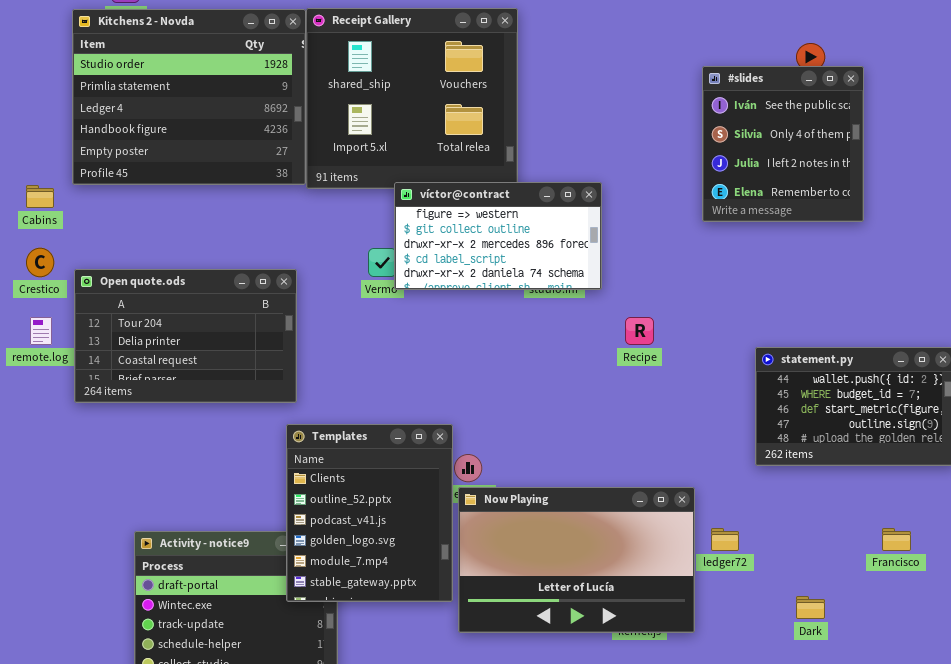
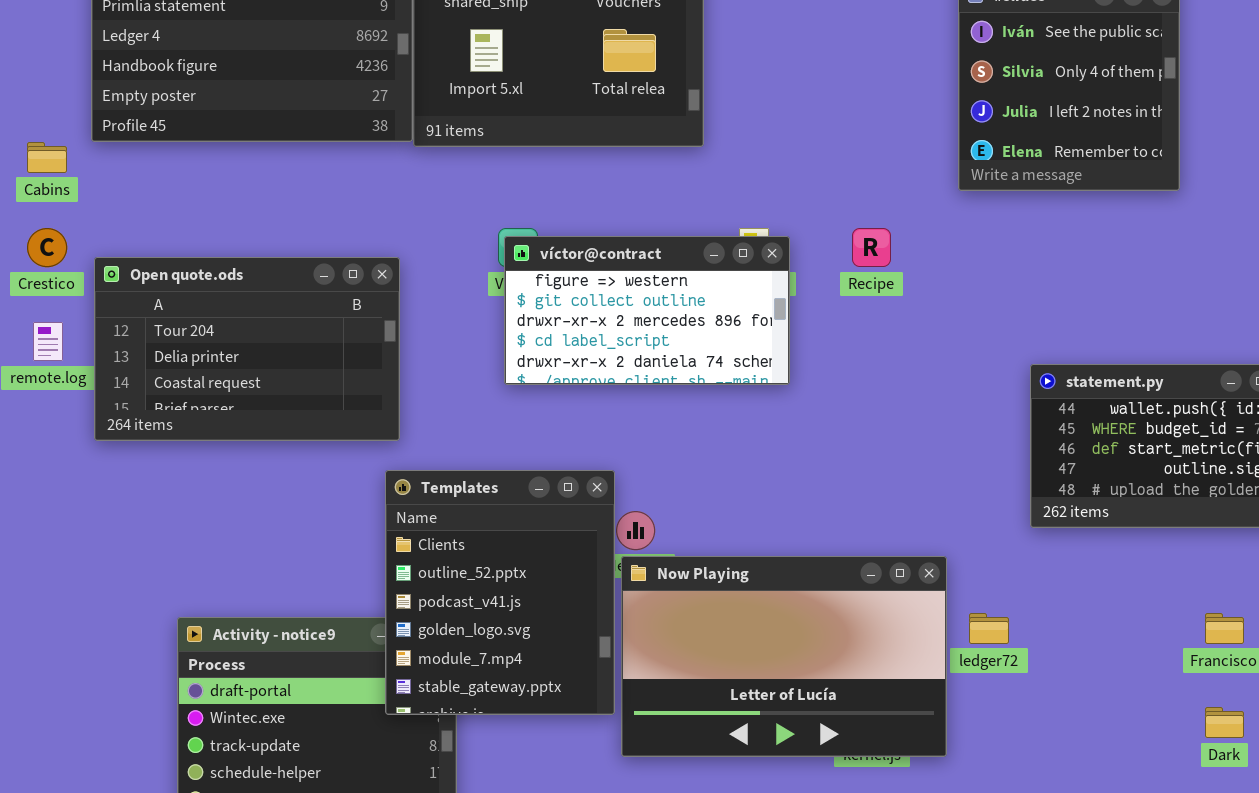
víctor@contract: [394,182,602,290] -> [504,236,790,385], moved
Recipe: [625,317,654,345] -> [852,228,891,267], moved
Dark: [796,596,825,619] -> [1205,707,1244,738], moved

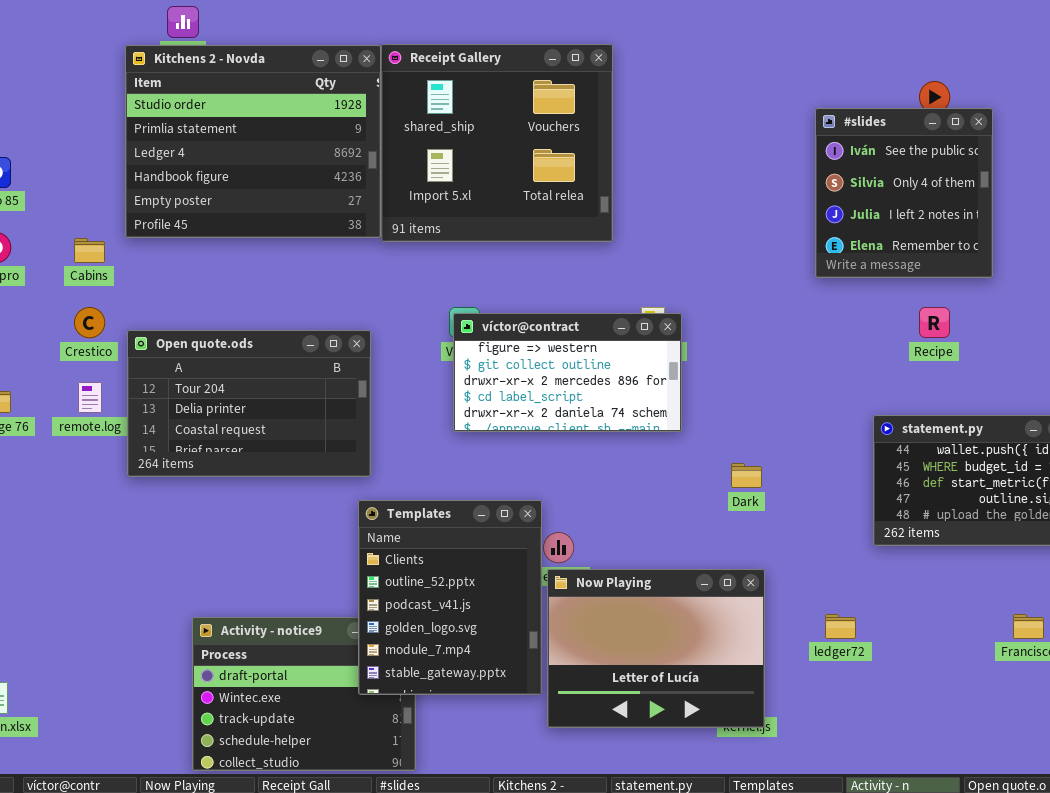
Recipe: [852,228,891,267] -> [919,307,950,338], moved
Now Playing: [621,556,947,757] -> [547,569,765,728], resized
Dark: [1205,707,1244,738] -> [731,463,762,488], moved

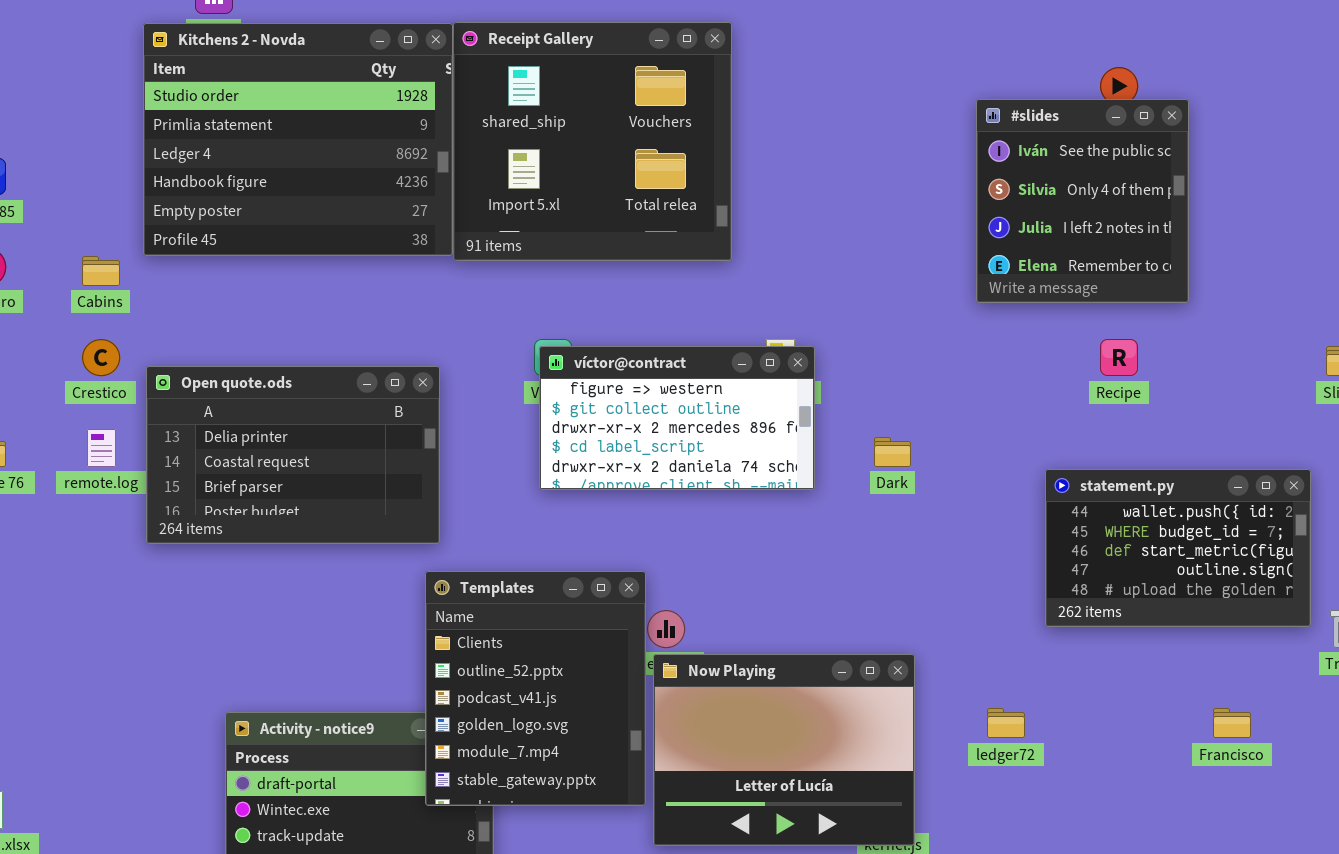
Open quote.ods: [127,330,371,477] -> [146,366,440,544], scrolled down 1 row
Dark: [731,463,762,488] -> [874,437,911,467], moved

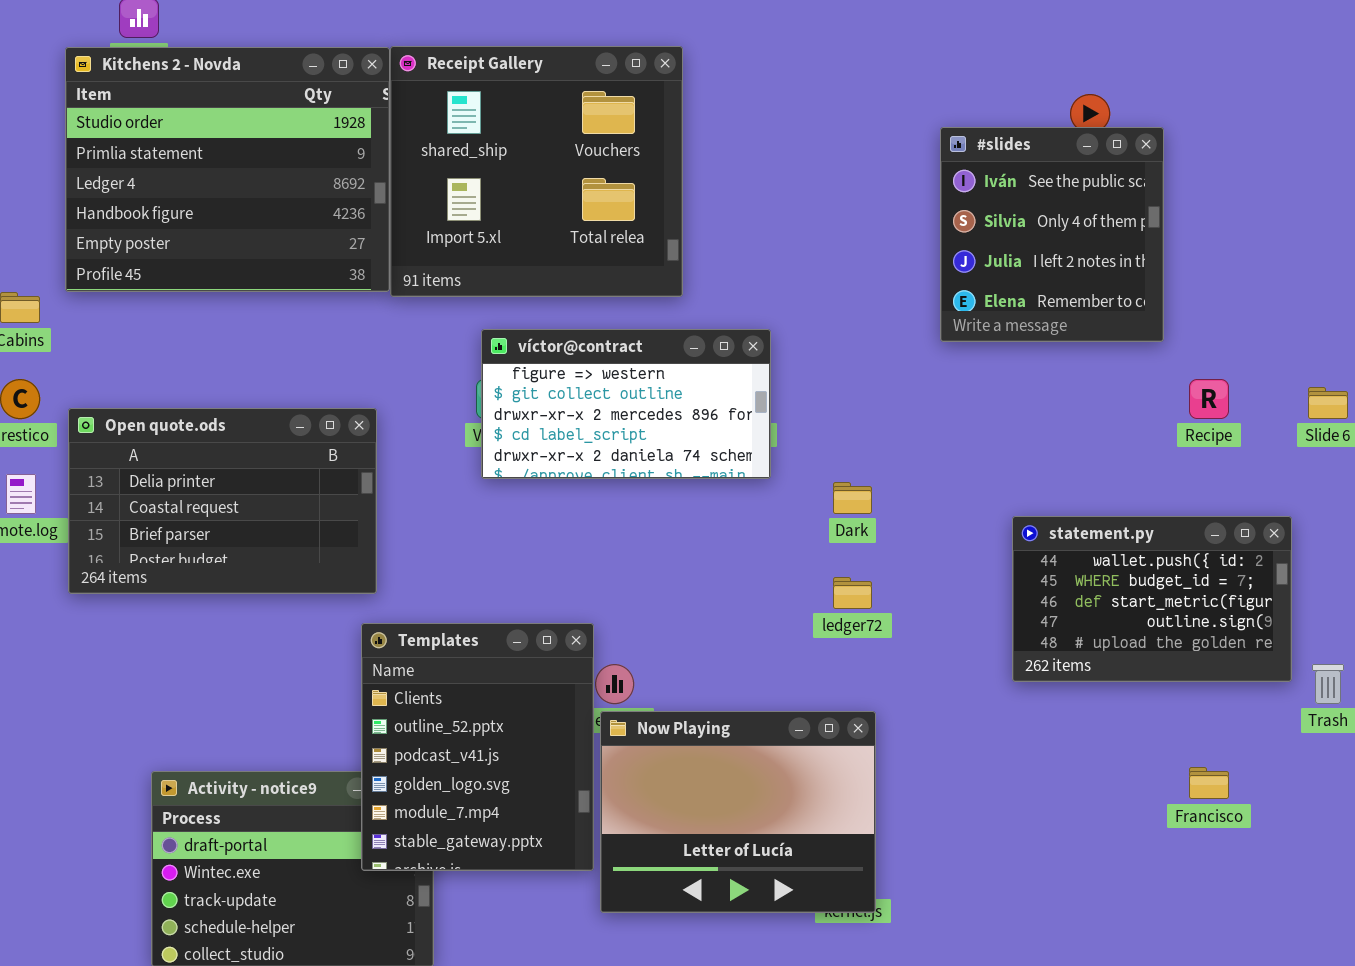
Recipe: [1100,339,1138,376] -> [1189,379,1229,419], moved
víctor@contract: [539,346,815,490] -> [481,329,771,479], moved
ledger72: [987,708,1025,738] -> [833,577,872,609], moved

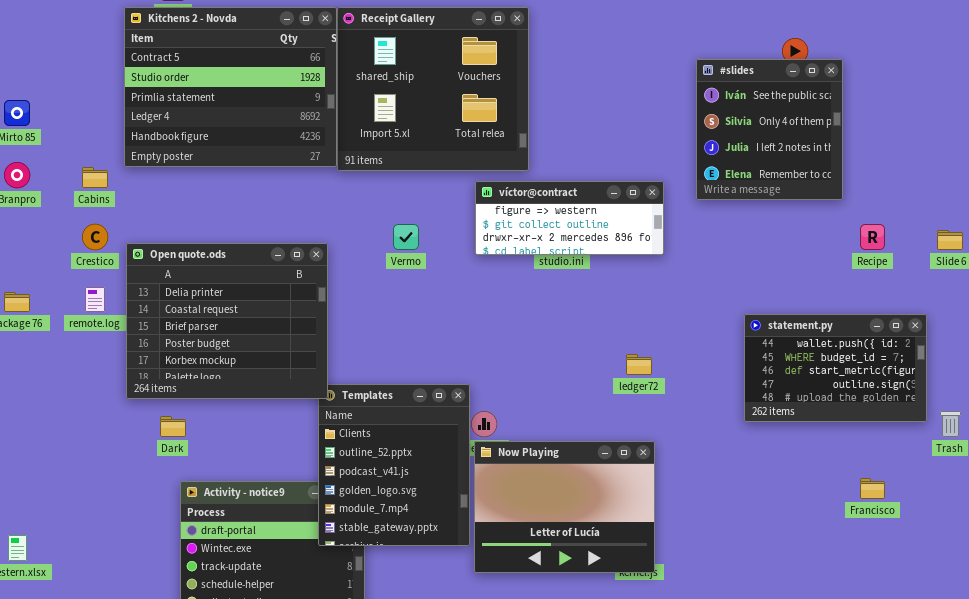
Kitchens 2 - Novda: [65,47,390,292] -> [124,7,337,167], scrolled up 1 row
víctor@contract: [481,329,771,479] -> [475,181,664,255], moved, resized
Open quote.ods: [68,408,377,594] -> [126,243,328,399], resized
Dark: [833,482,872,514] -> [160,416,186,437], moved

